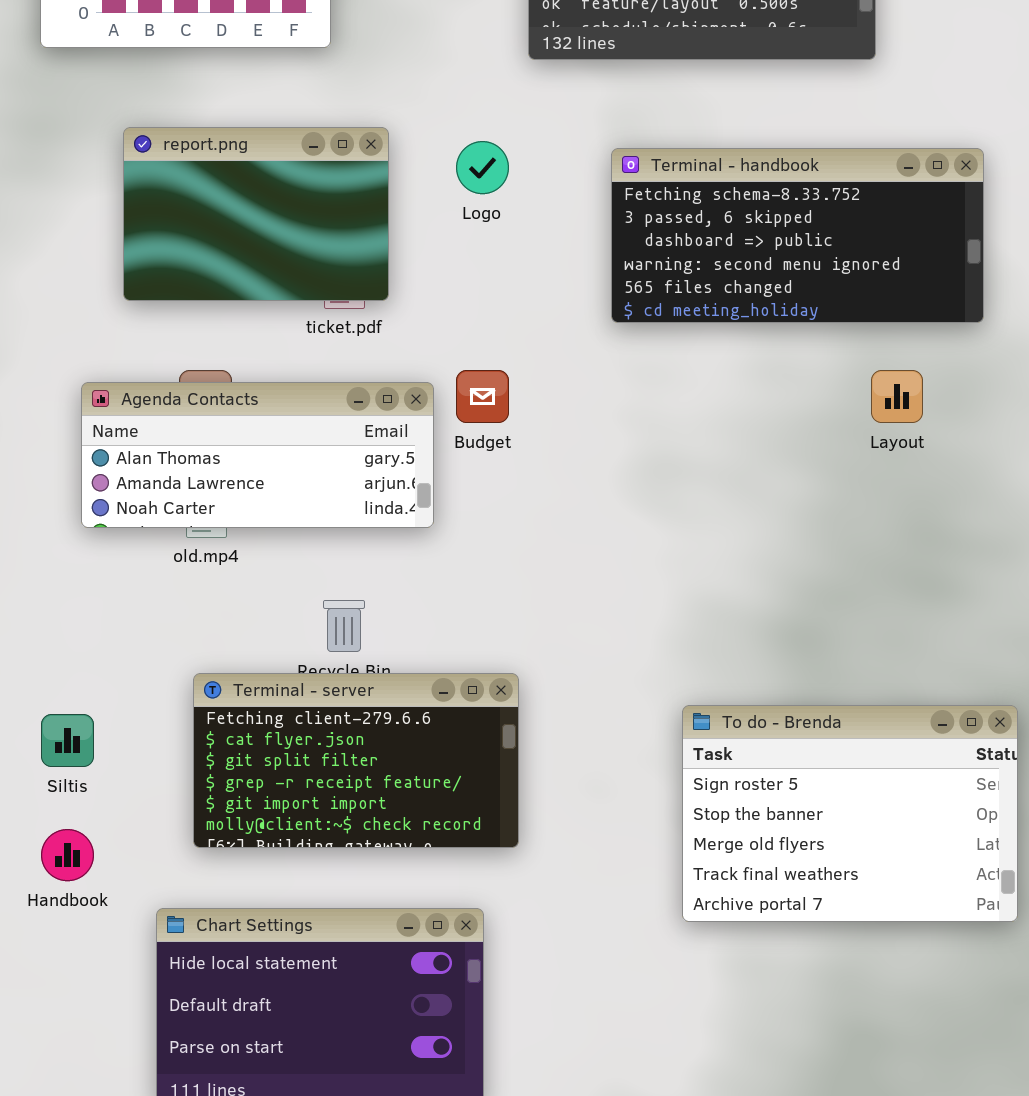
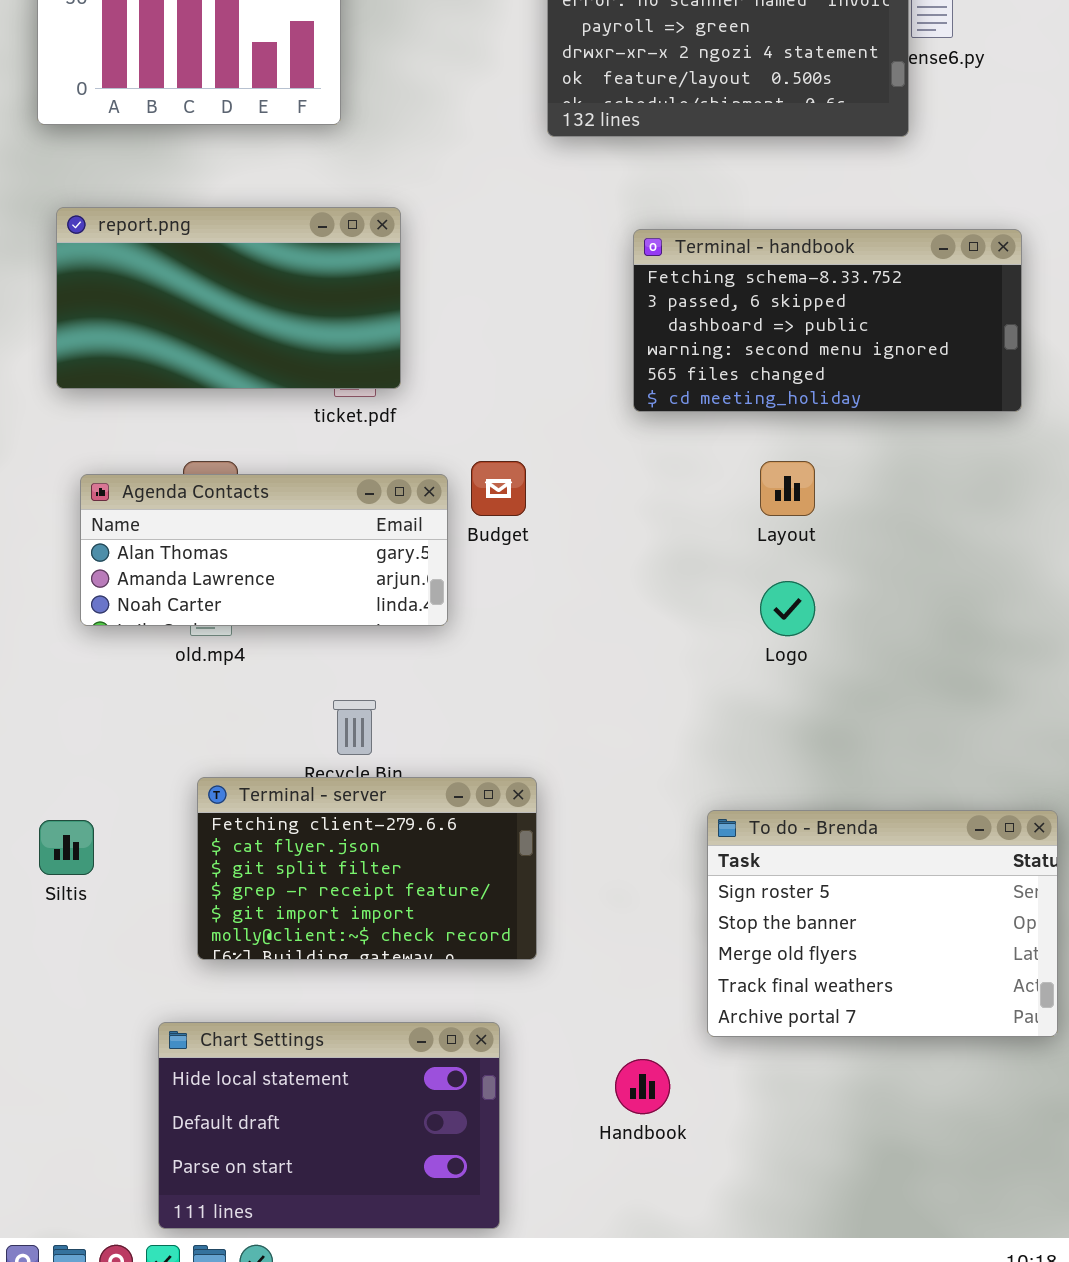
report.png: [123,127,389,301] -> [56,207,401,389], resized
Logo: [456,141,509,194] -> [760,581,815,636], moved
Layout: [871,370,923,423] -> [760,461,815,516], moved
Handbook: [41,829,94,881] -> [615,1059,670,1114], moved

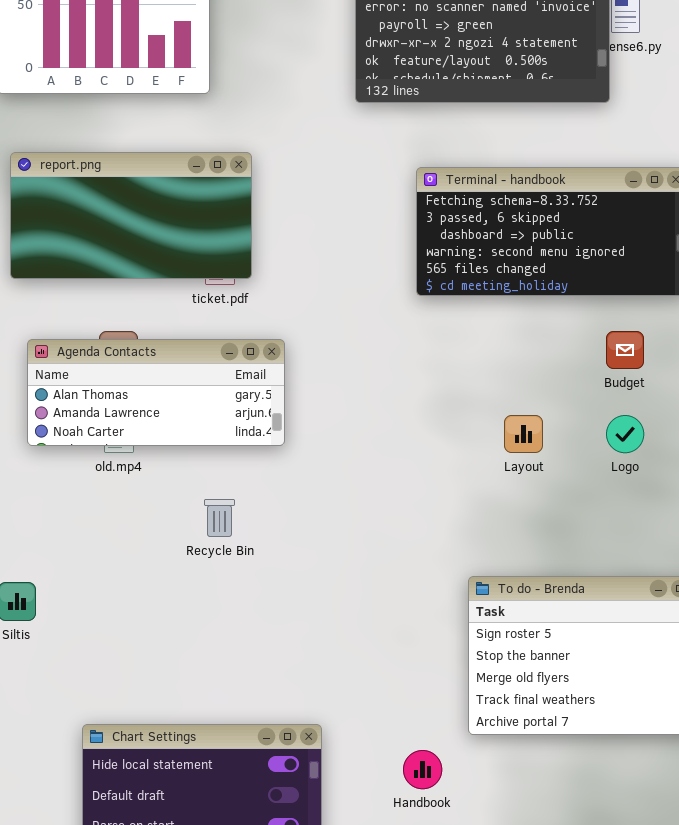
Budget: [471,461,526,516] -> [606,331,644,369], moved
Layout: [760,461,815,516] -> [504,415,543,453], moved
Logo: [760,581,815,636] -> [606,415,644,453], moved
Terminal - server: [197,777,537,960] -> none, closed

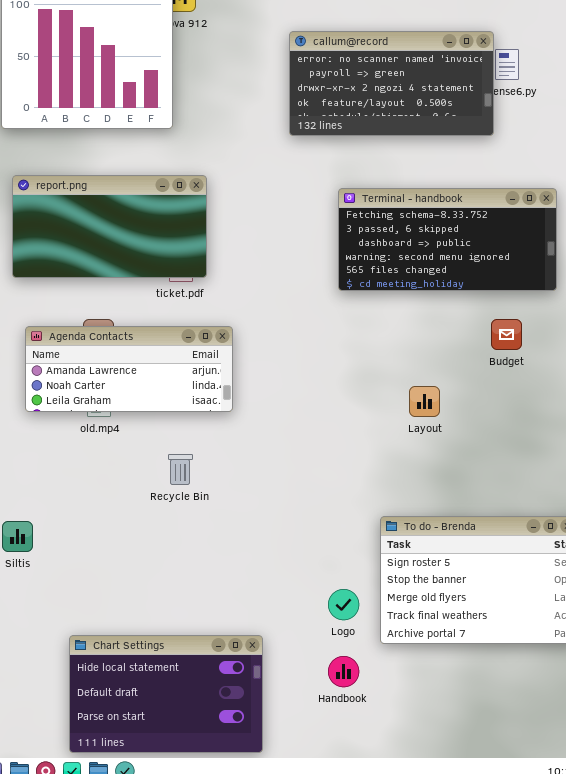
Agenda Contacts: [27,339,285,446] -> [25,326,233,412], scrolled down 1 row
Logo: [606,415,644,453] -> [328,589,359,620], moved

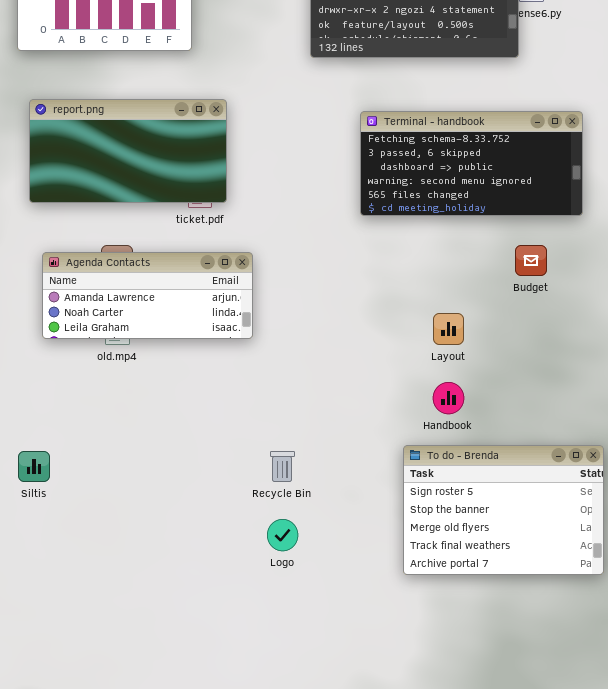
Recycle Bin: [168,454,193,485] -> [270,451,295,482], moved
Logo: [328,589,359,620] -> [267,519,298,551], moved
Chart Settings: [69,635,263,753] -> none, closed
Handbook: [328,656,359,687] -> [433,382,464,414], moved

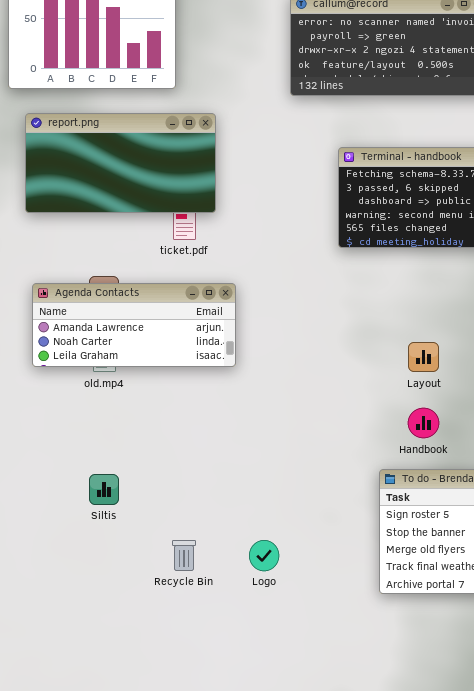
report.png: [29,99,227,203] -> [25,113,216,213], moved
Siltis: [18,451,50,482] -> [89,474,119,505], moved
Recycle Bin: [270,451,295,482] -> [172,540,196,571], moved

